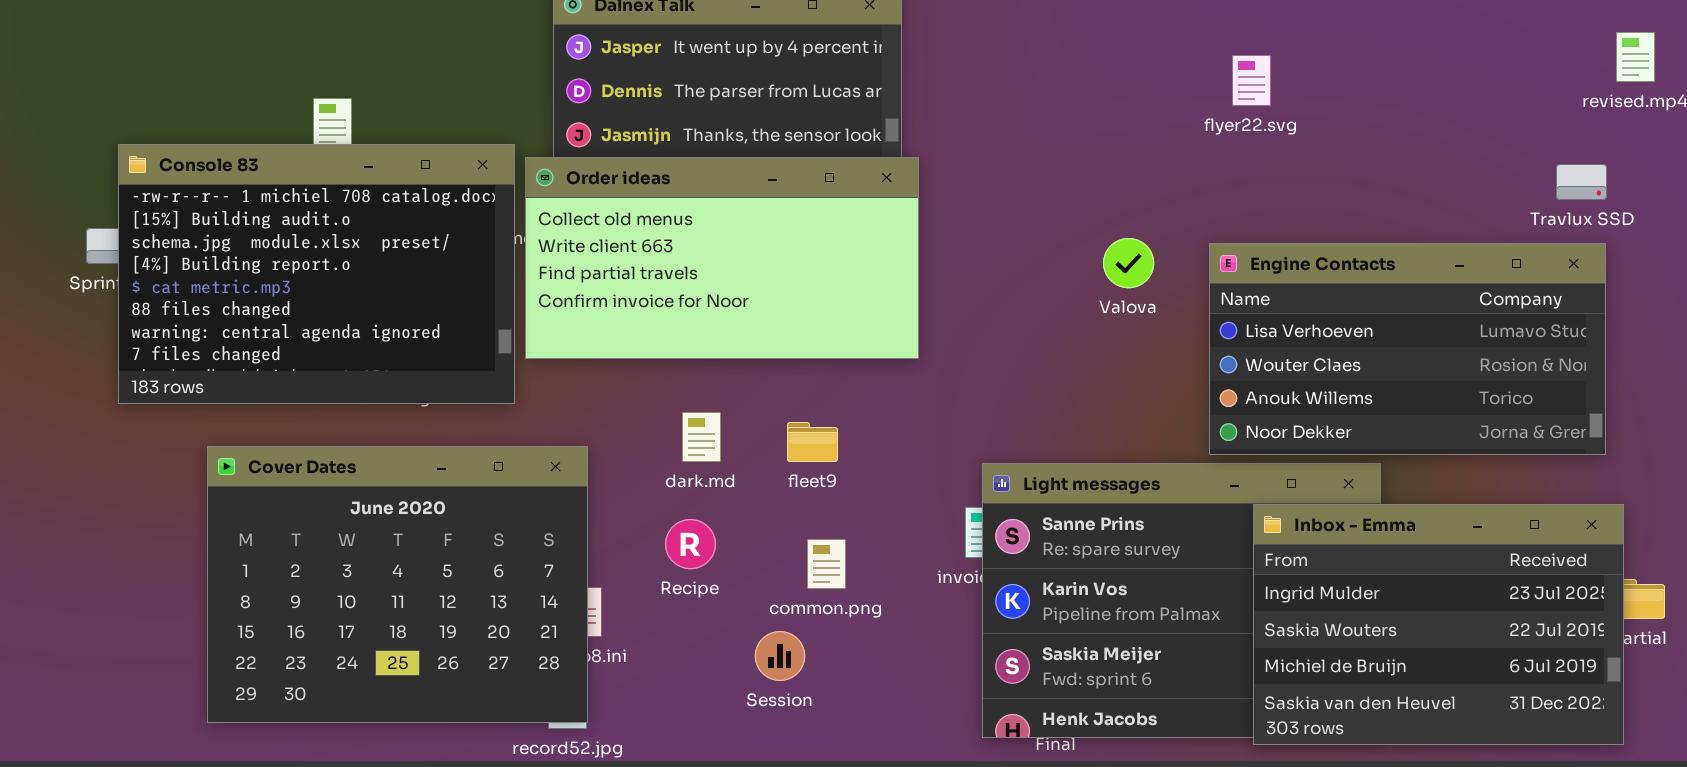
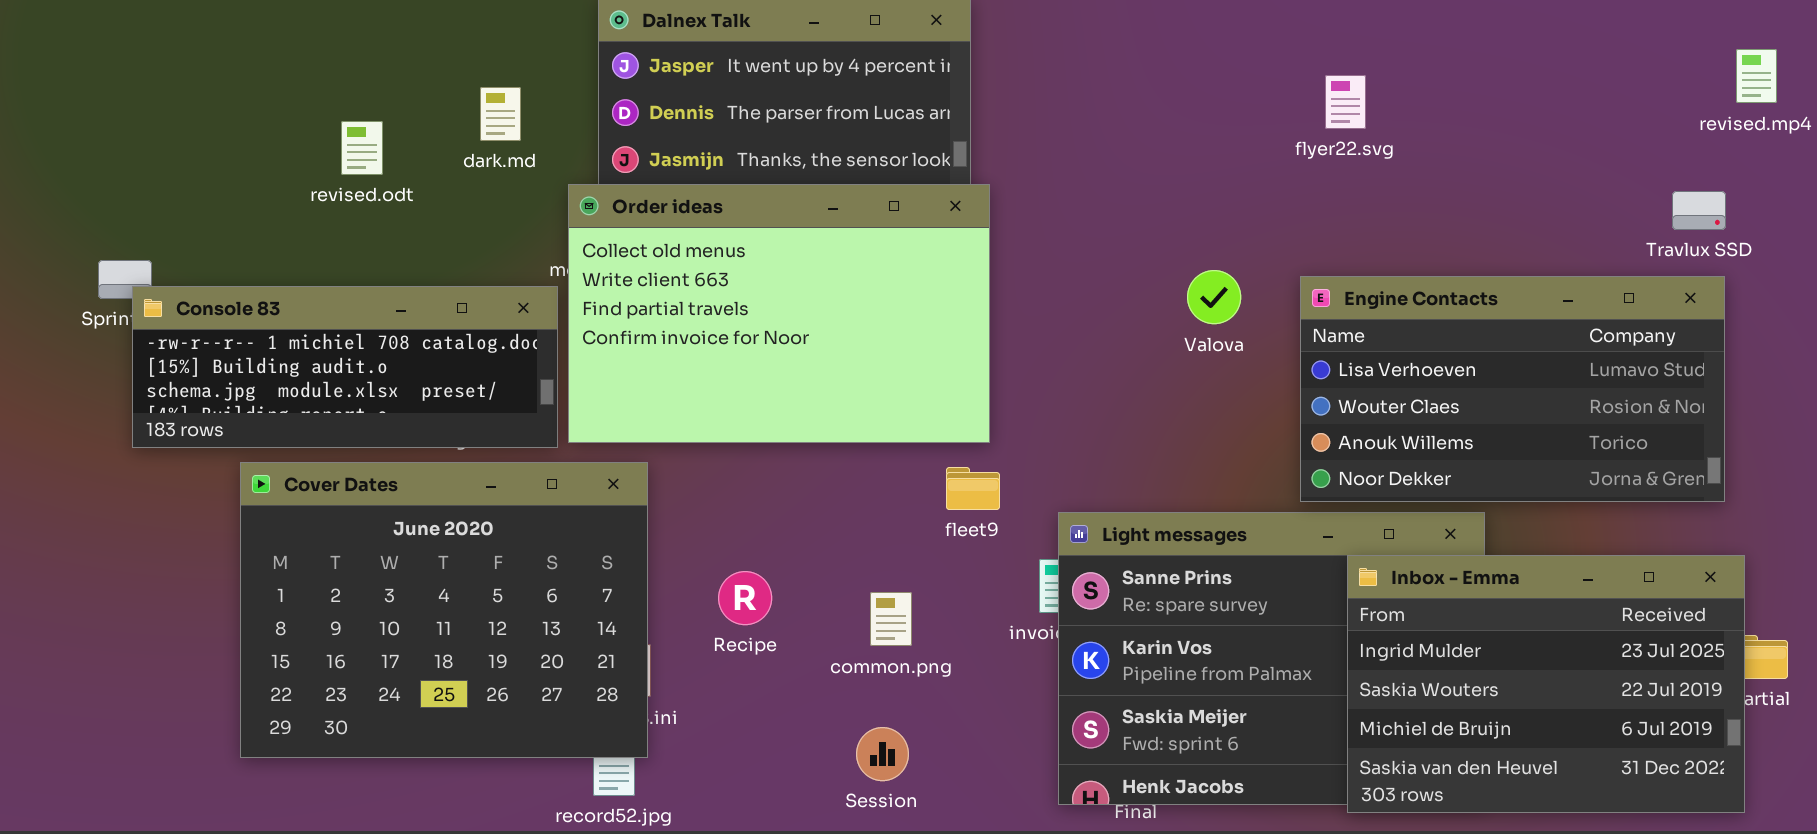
Console 83: [118,144,515,404] -> [132,286,558,448], resized
Order ideas: [525,157,919,359] -> [568,184,990,443], resized
dark.md: [682,412,721,462] -> [480,87,521,141], moved
fleet9: [787,422,838,462] -> [946,467,1000,510], moved
Cover Dates: [207,446,588,723] -> [240,462,648,758], moved
Session: [755,631,805,681] -> [856,727,909,781], moved

